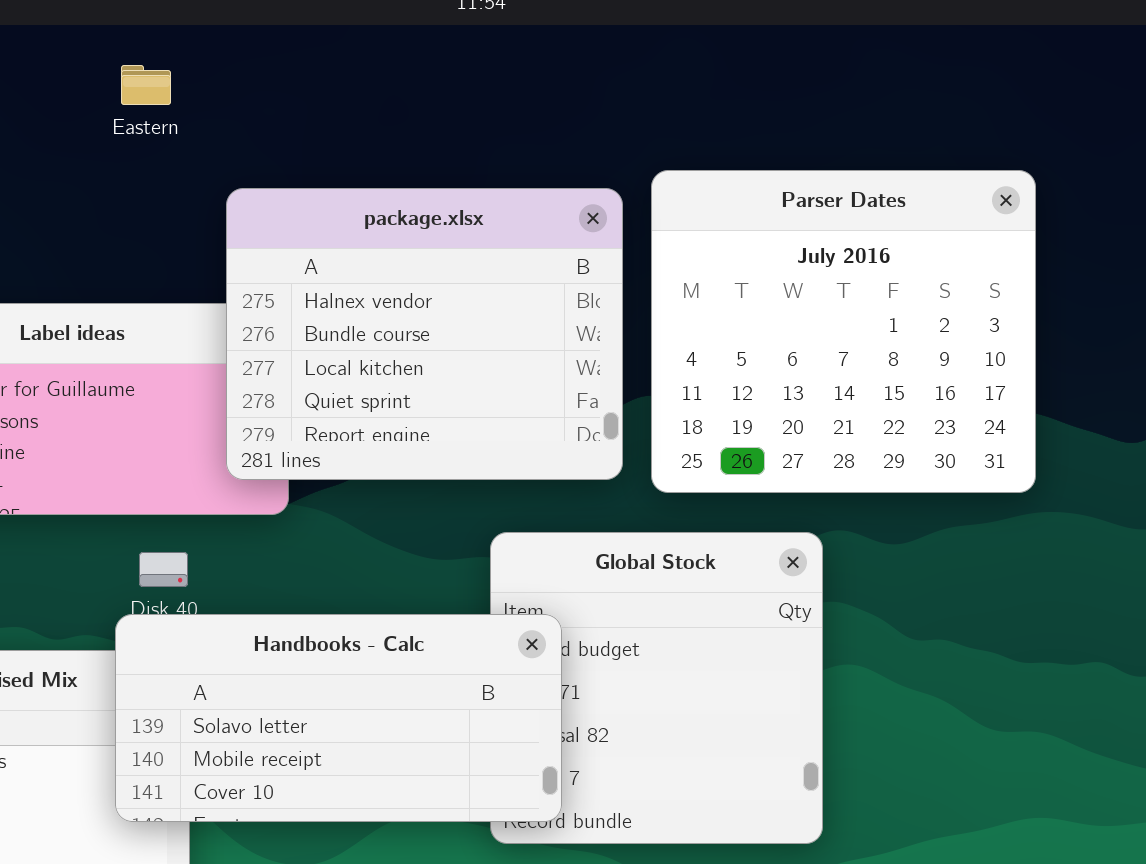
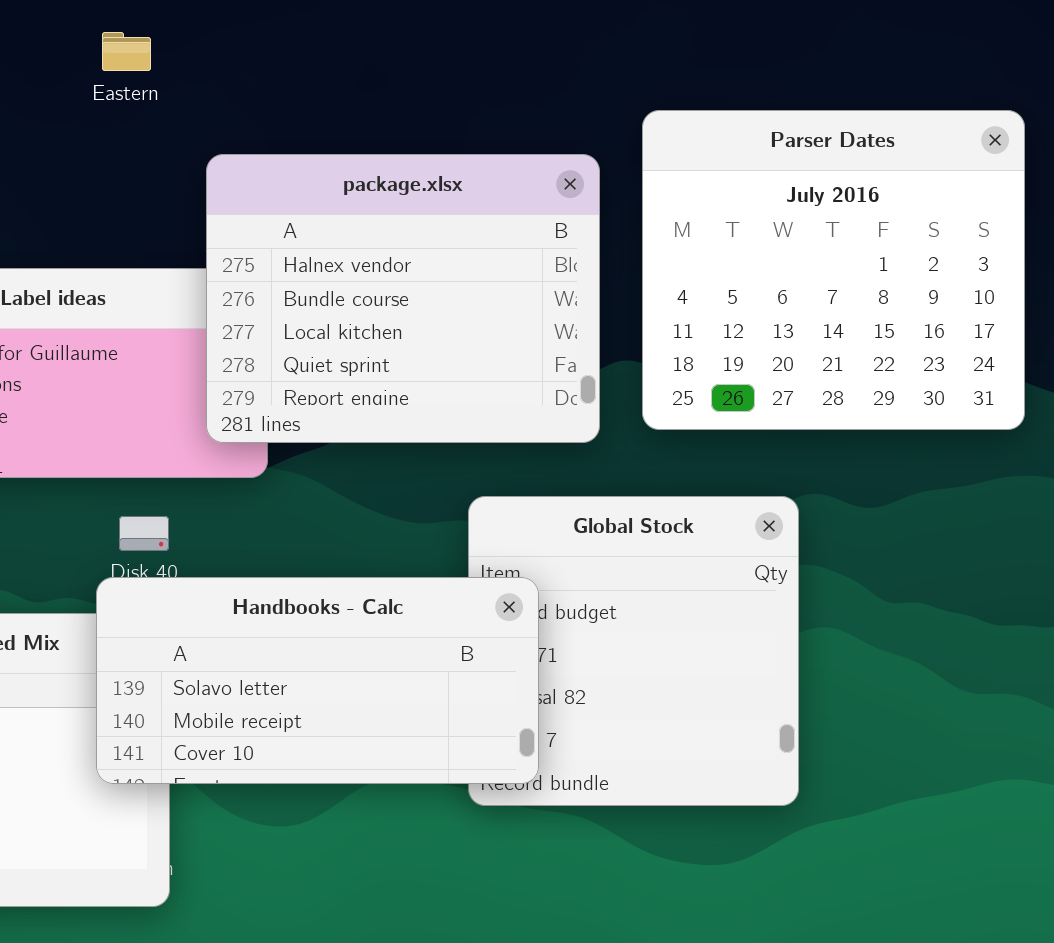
Parser Dates: [651,170,1036,493] -> [642,110,1025,430], moved

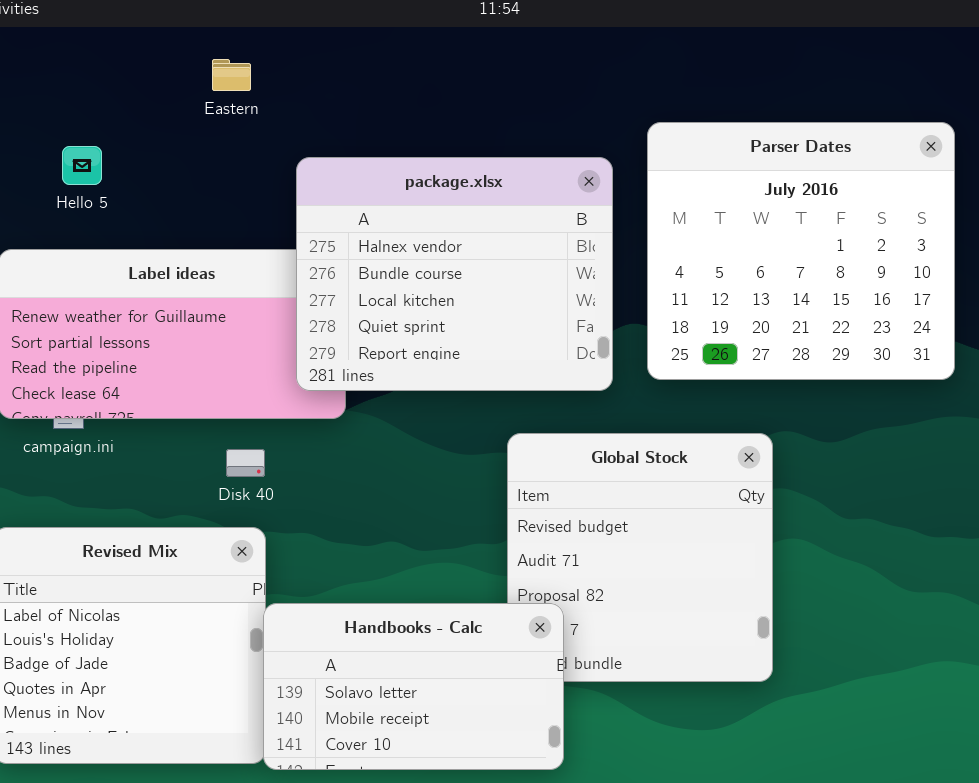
Handbooks - Calc: [96,577,539,784] -> [263,603,564,770], moved, resized

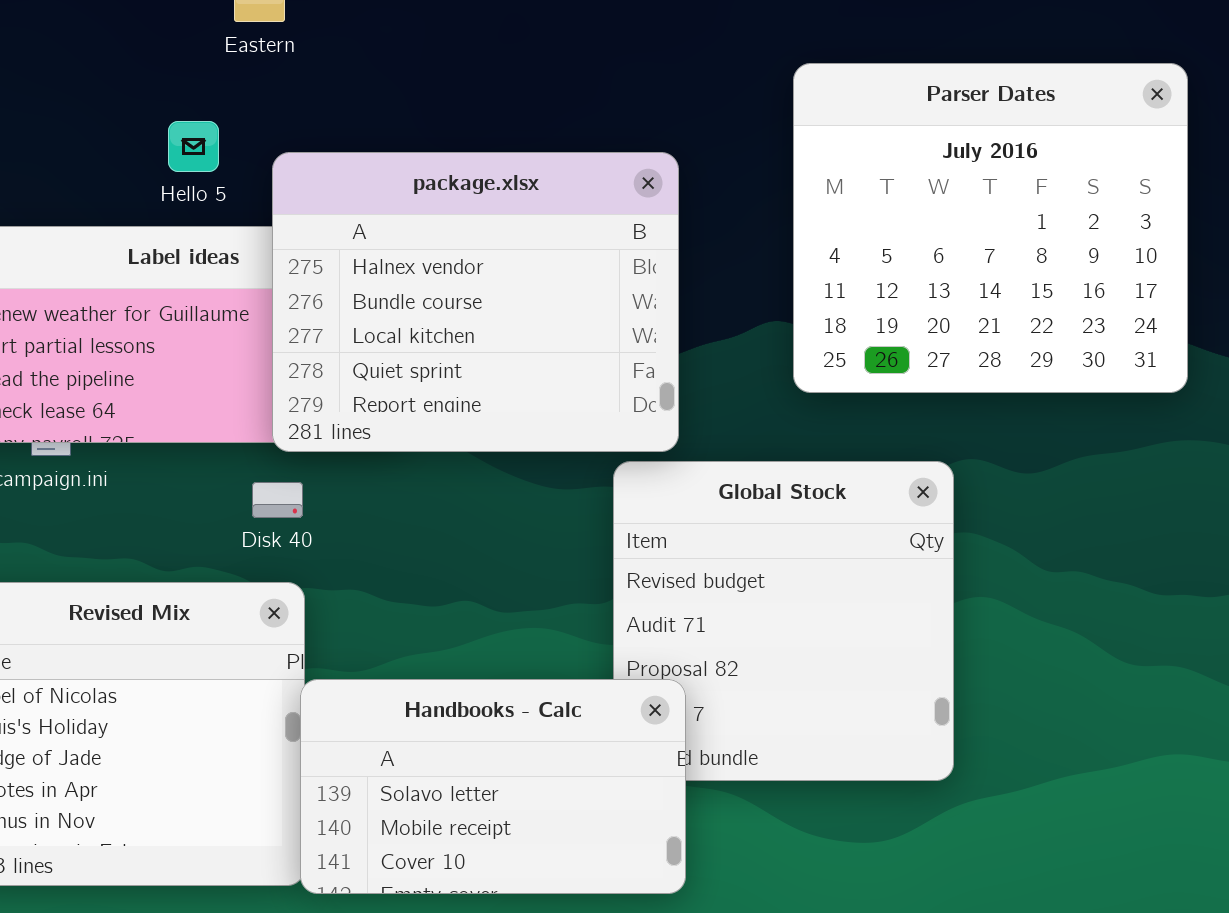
Hello 5: [62,146,102,185] -> [168,121,219,172], moved
package.xlsx: [296,157,613,391] -> [272,152,679,452], moved

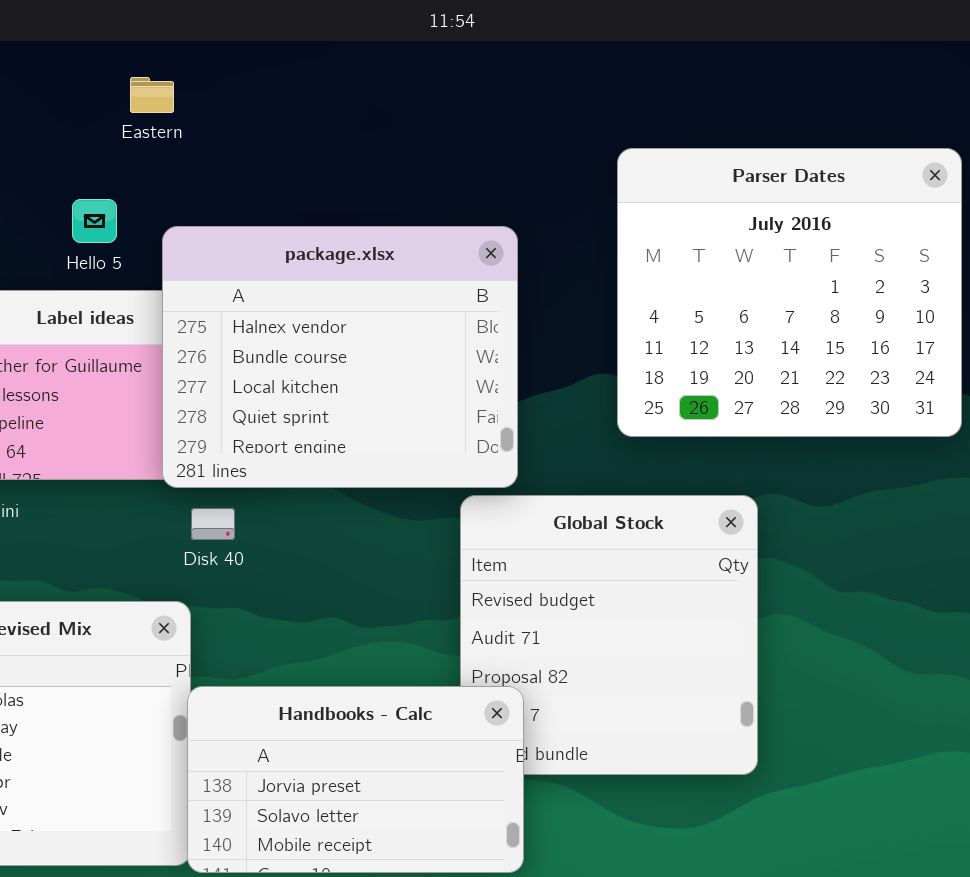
Disk 40: [252,482,303,518] -> [191,508,235,540], moved
Handbooks - Calc: [300,679,686,894] -> [187,686,524,873], scrolled up 1 row

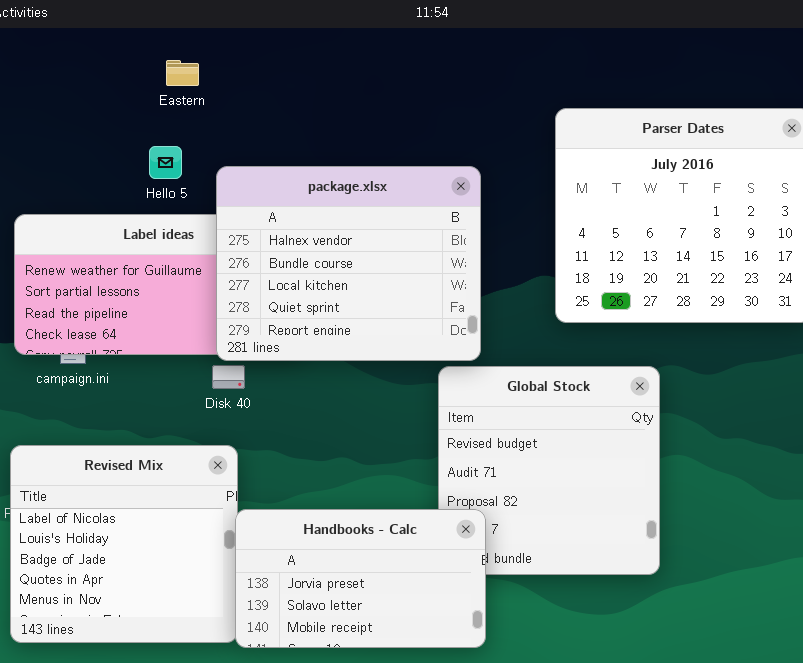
Eastern: [130,77,174,113] -> [166,60,199,86], moved
Disk 40: [191,508,235,540] -> [212,365,245,389], moved

